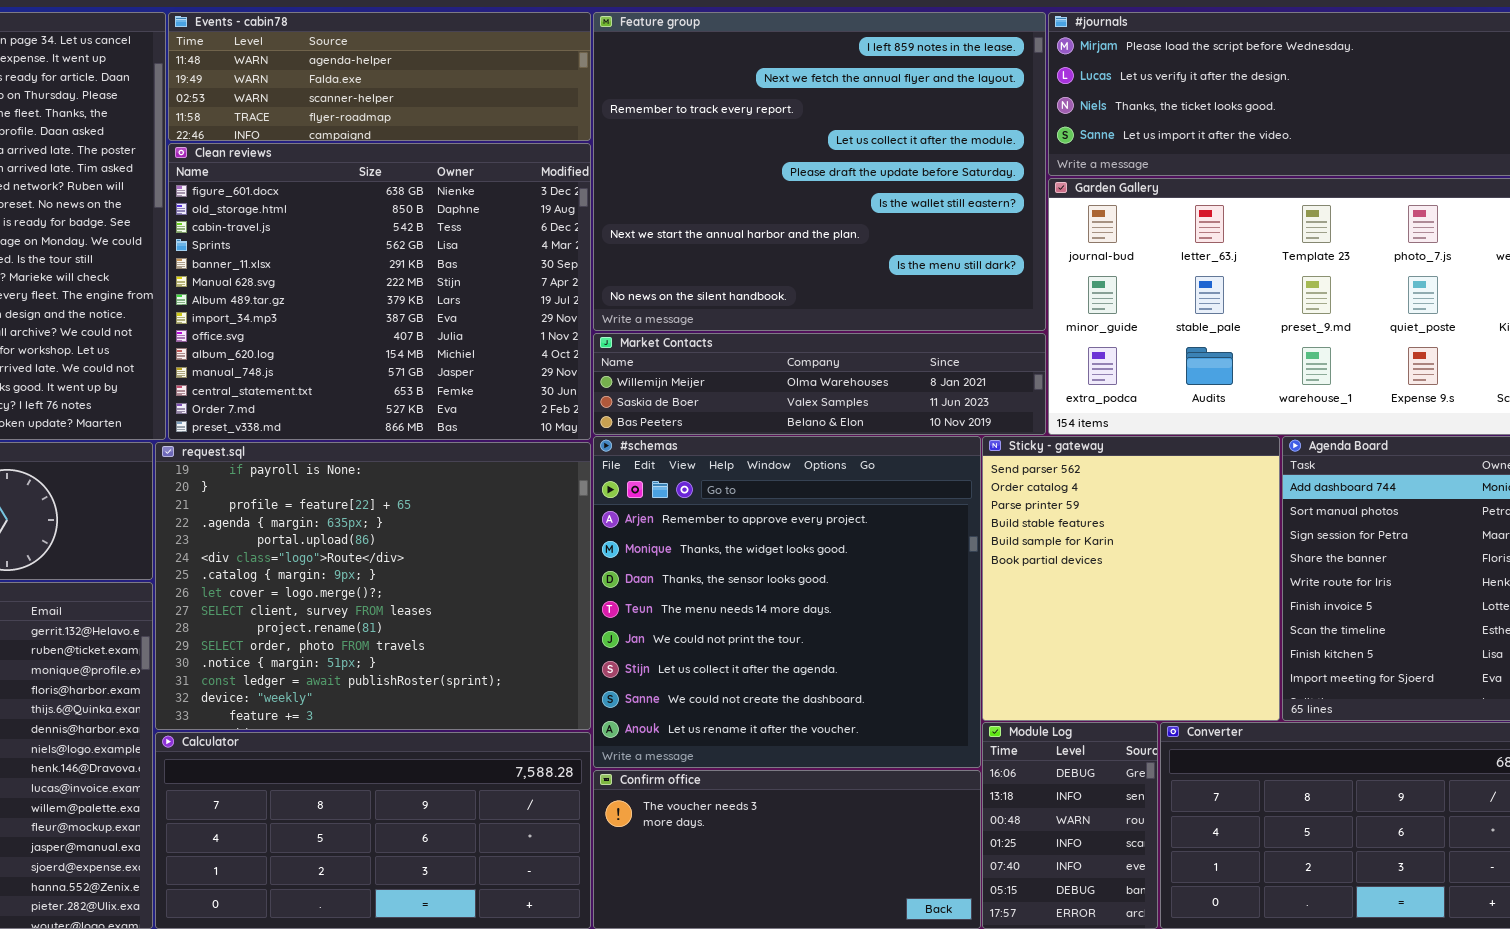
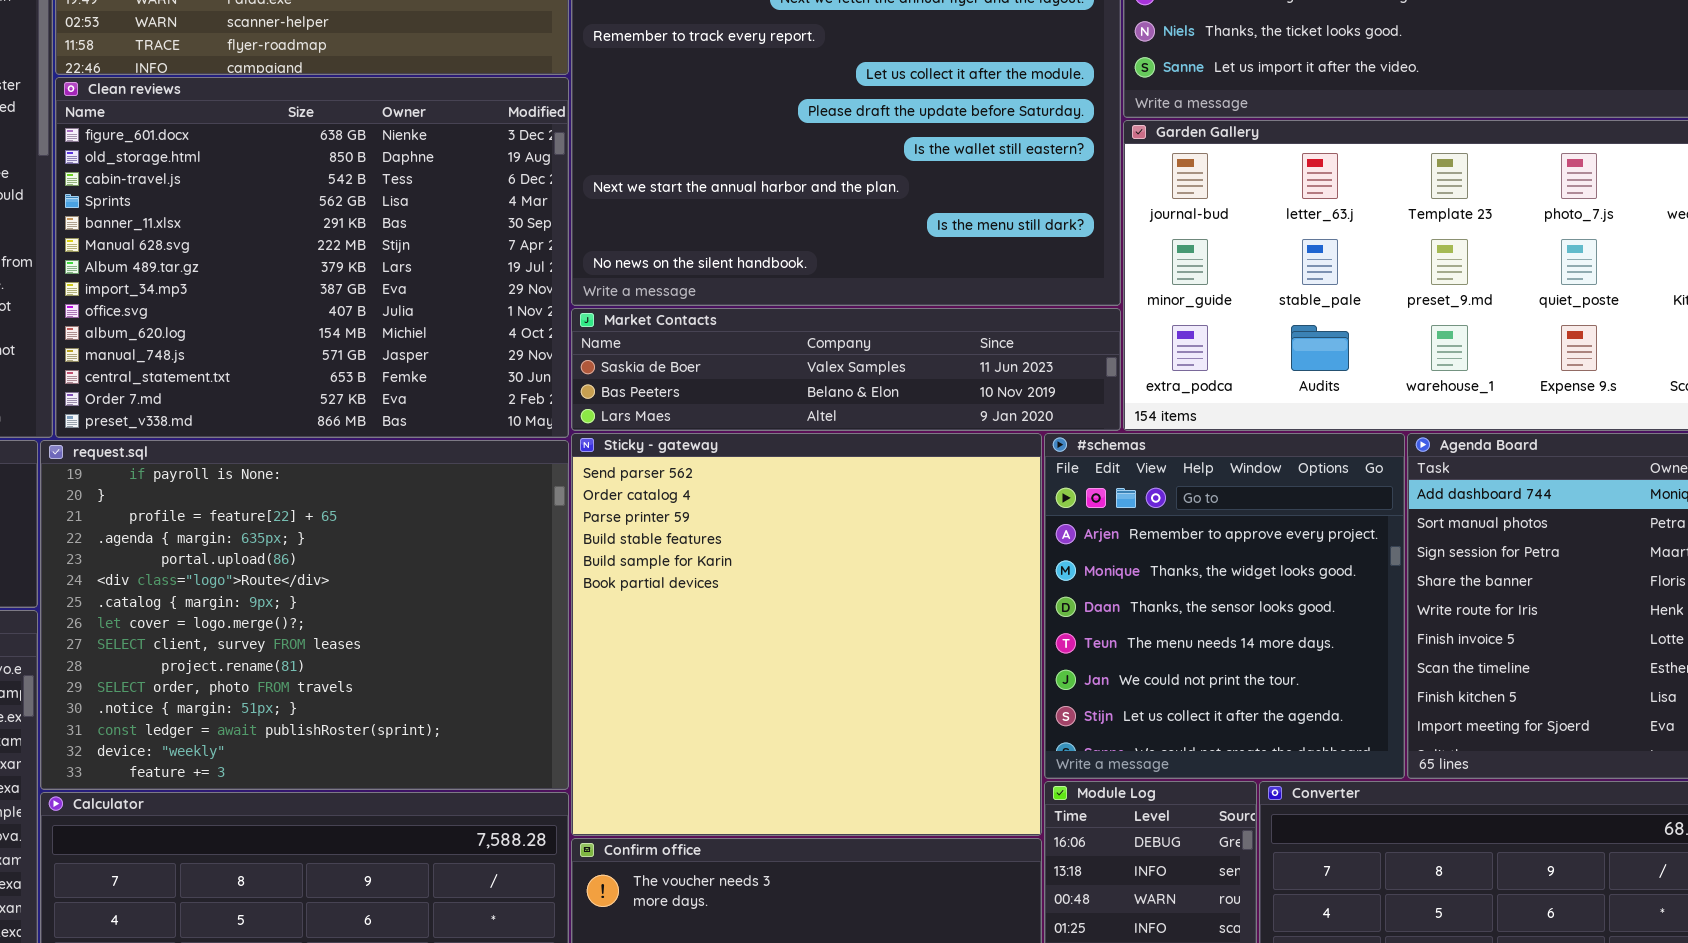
Market Contacts: [593,333,1046,435] -> [571,308,1121,431], scrolled down 1 row
#schemas: [593,436,981,768] -> [1044,433,1405,779], moved, resized
Sticky - gateway: [982,436,1280,721] -> [571,433,1042,836], moved, resized

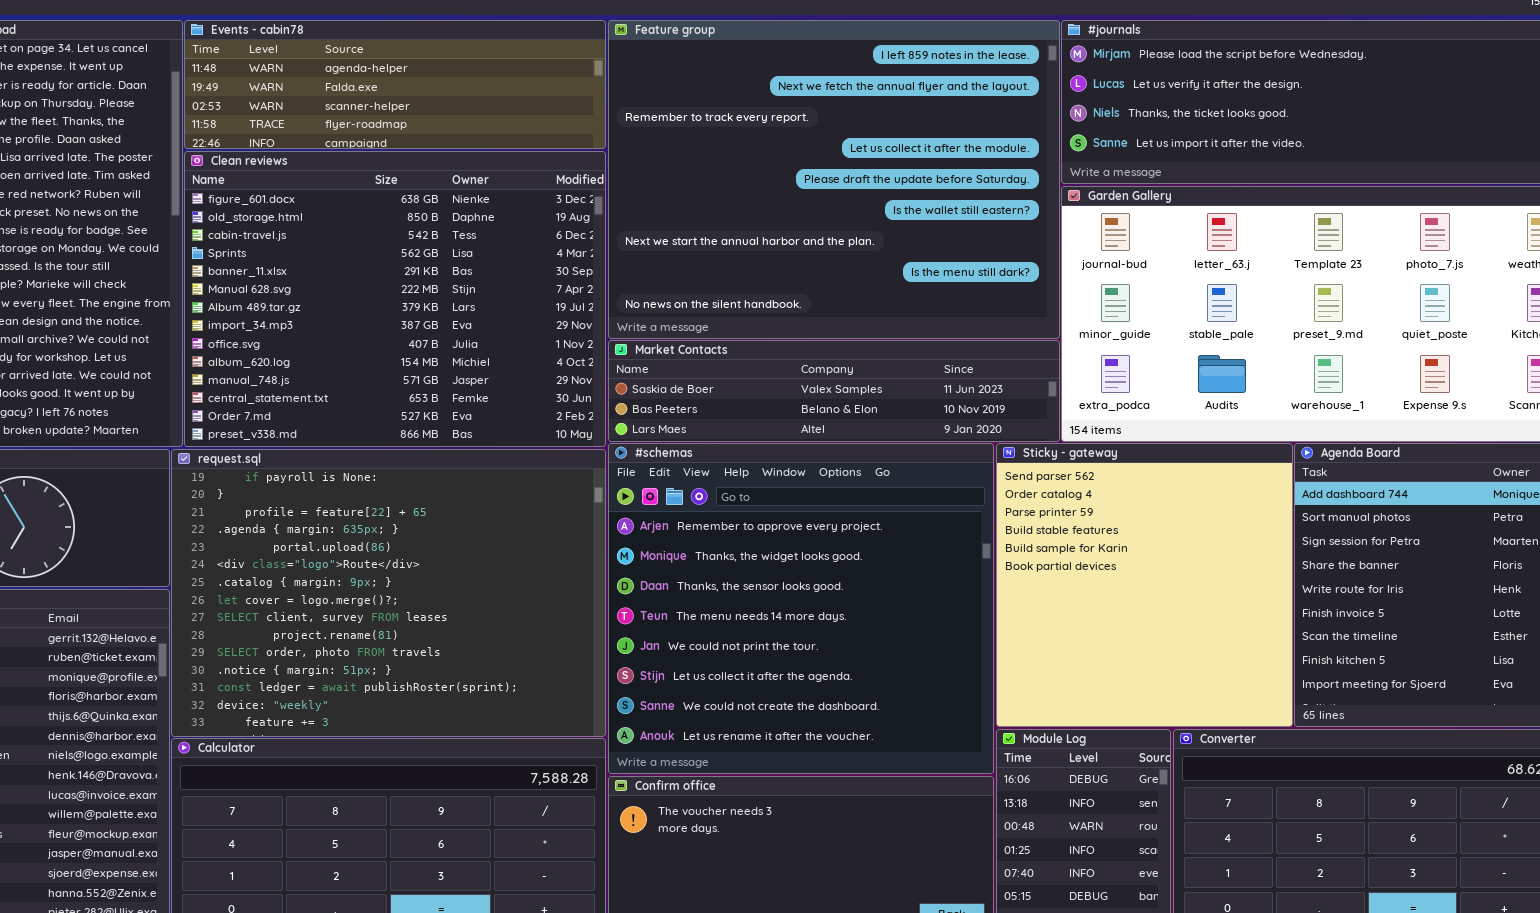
Sticky - gateway: [571,433,1042,836] -> [996,443,1293,727], moved, resized
#schemas: [1044,433,1405,779] -> [608,443,994,774], moved, resized

